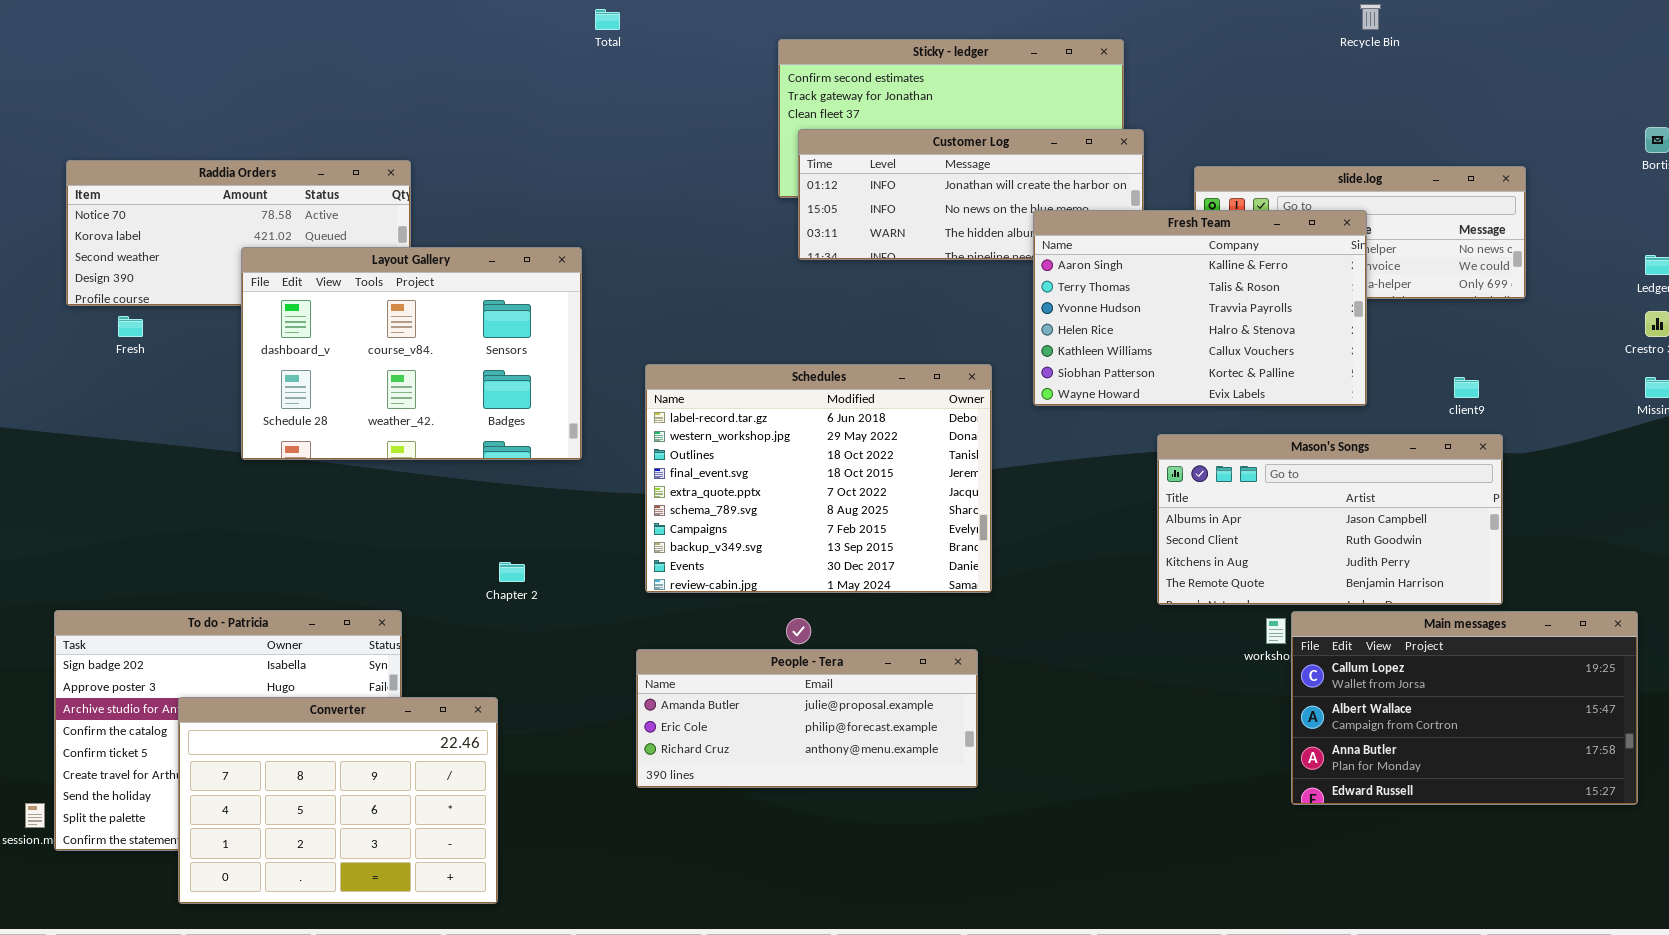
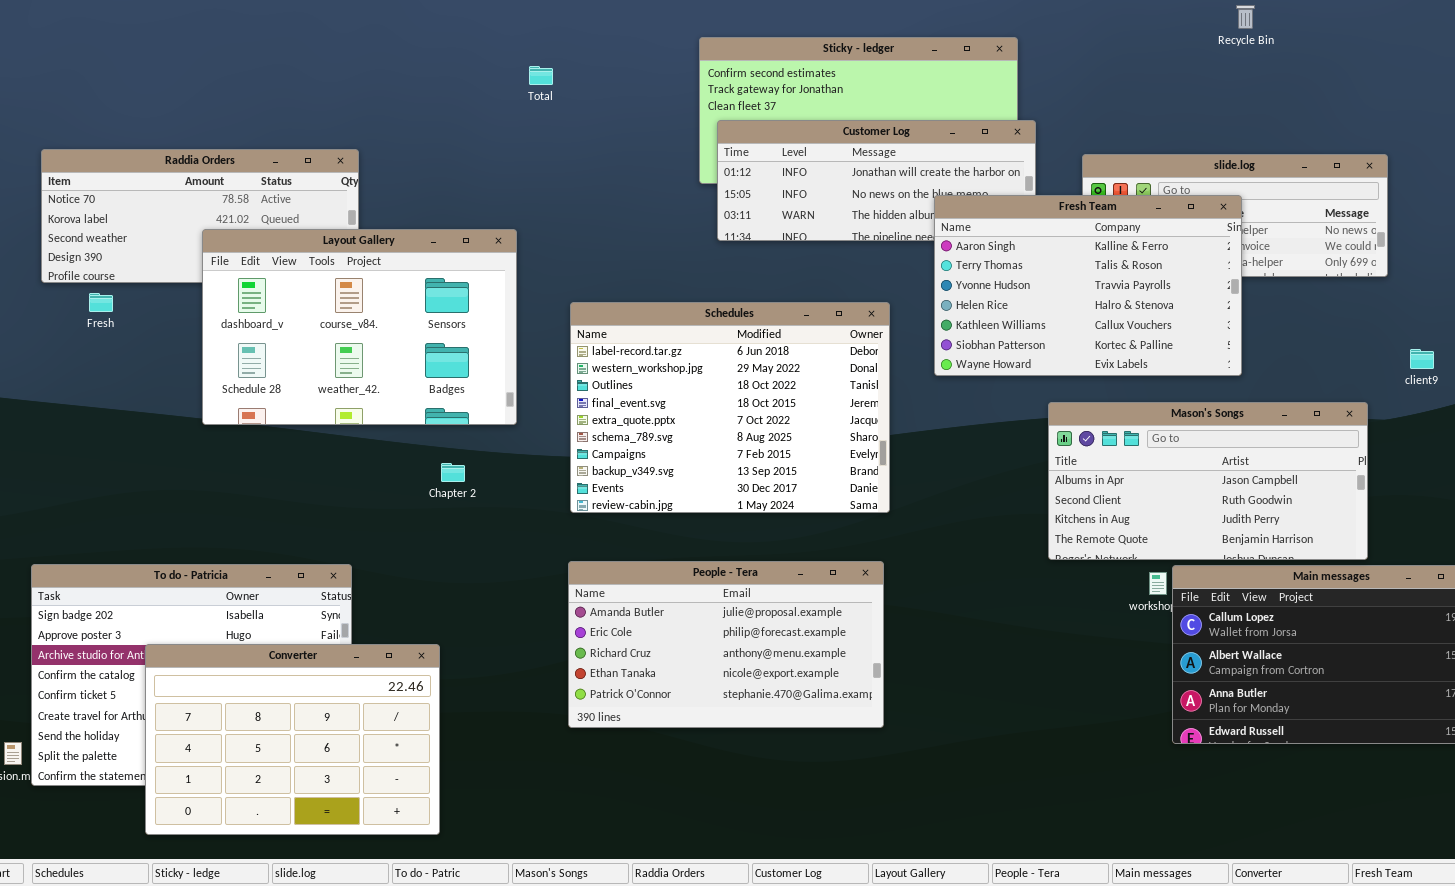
Total: [595,9,620,30] -> [529,66,553,85], moved
Schedules: [645,364,992,593] -> [570,302,890,513], moved
client9: [1454,377,1479,398] -> [1410,349,1434,369], moved
Chapter 2: [499,562,525,582] -> [441,463,465,482], moved
People - Tera: [636,649,978,788] -> [568,561,884,728], resized

